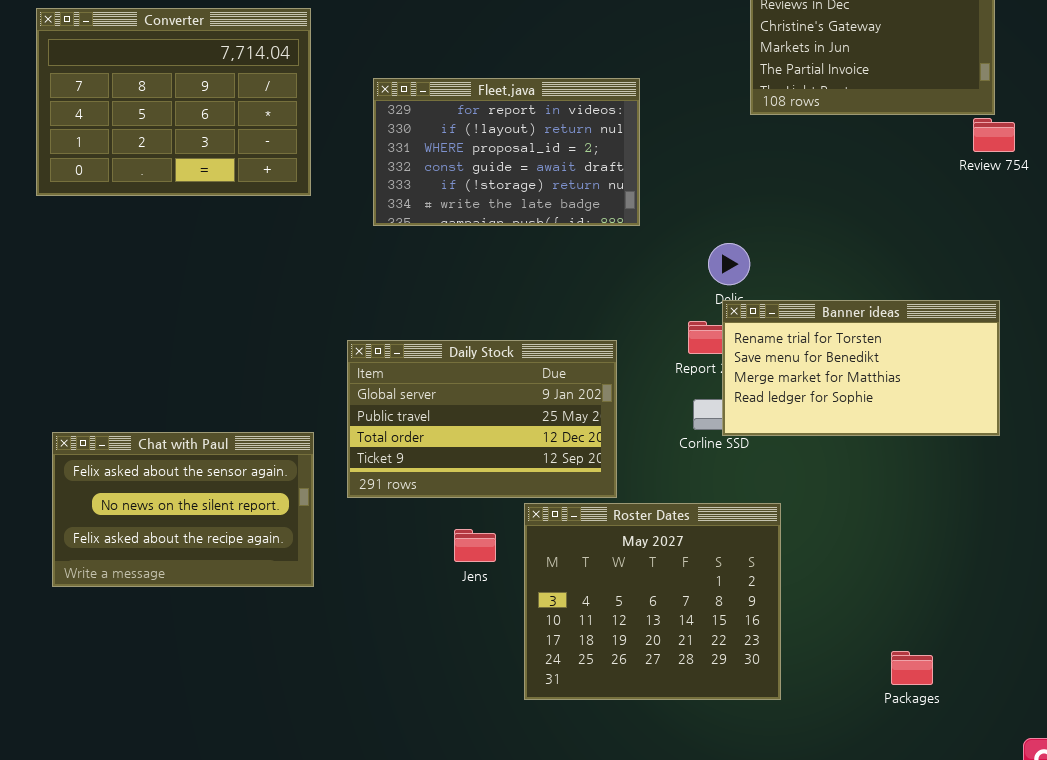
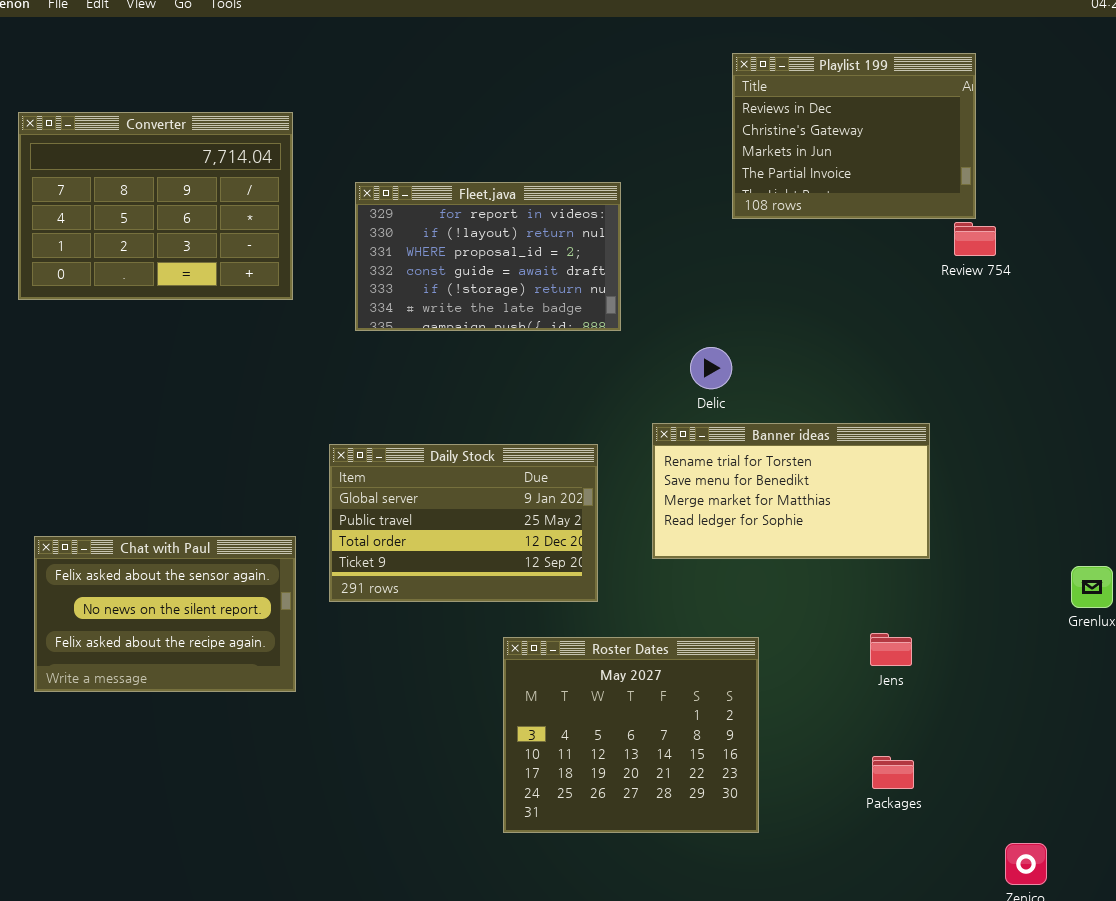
Banner ideas: [722,300,1000,436] -> [652,423,930,559], moved
Roster Dates: [524,503,781,700] -> [503,637,759,833], moved
Jens: [454,529,496,562] -> [870,633,912,666], moved

